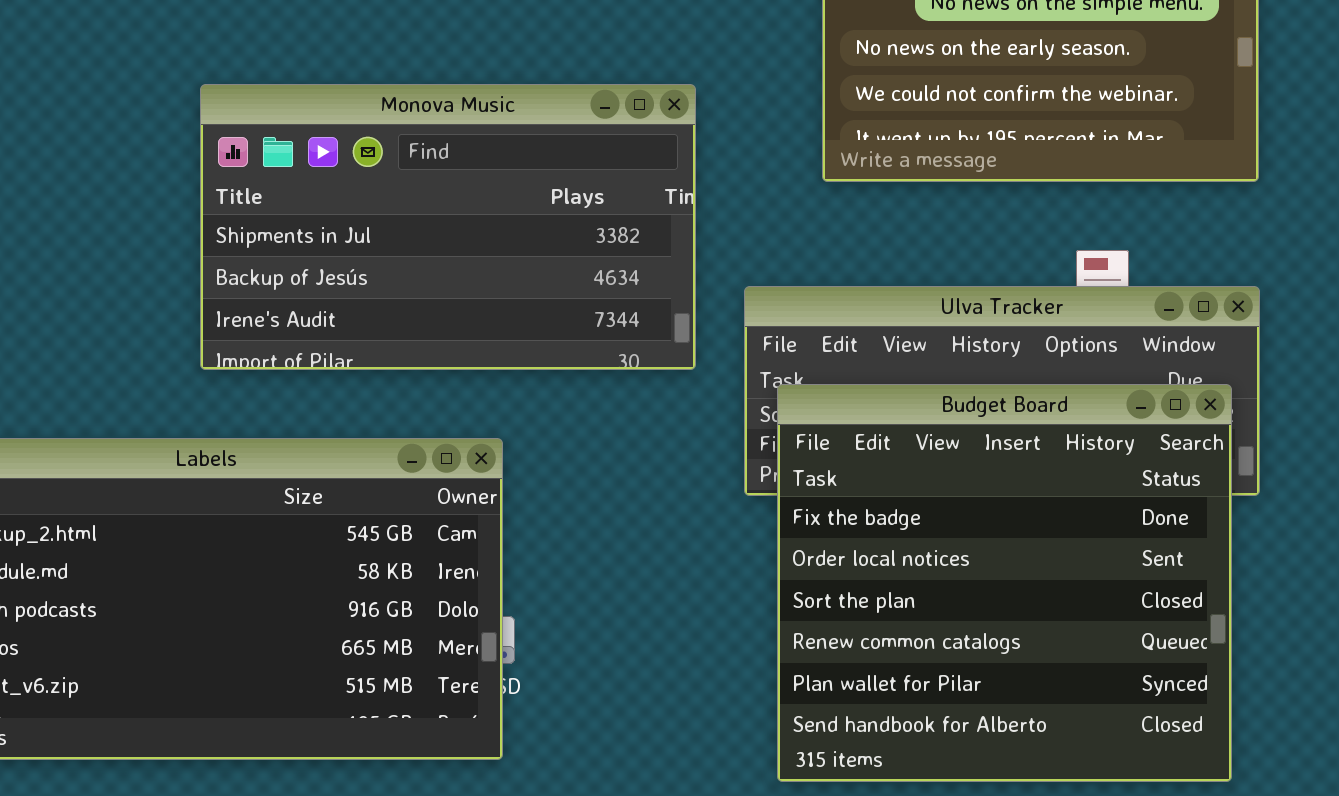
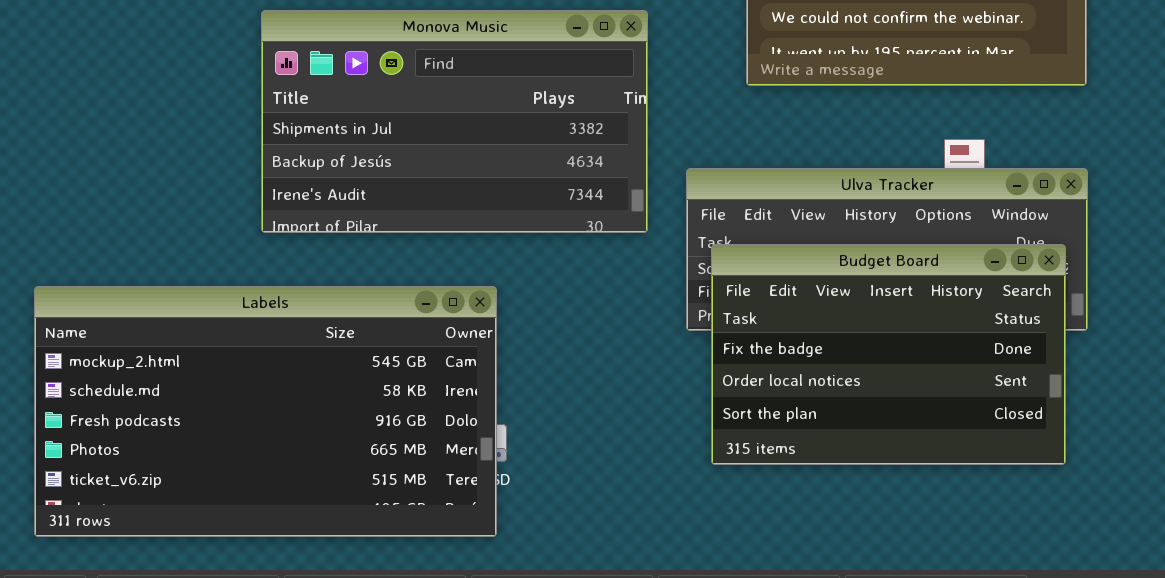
Budget Board: [777,384,1232,782] -> [711,244,1066,465], resized

